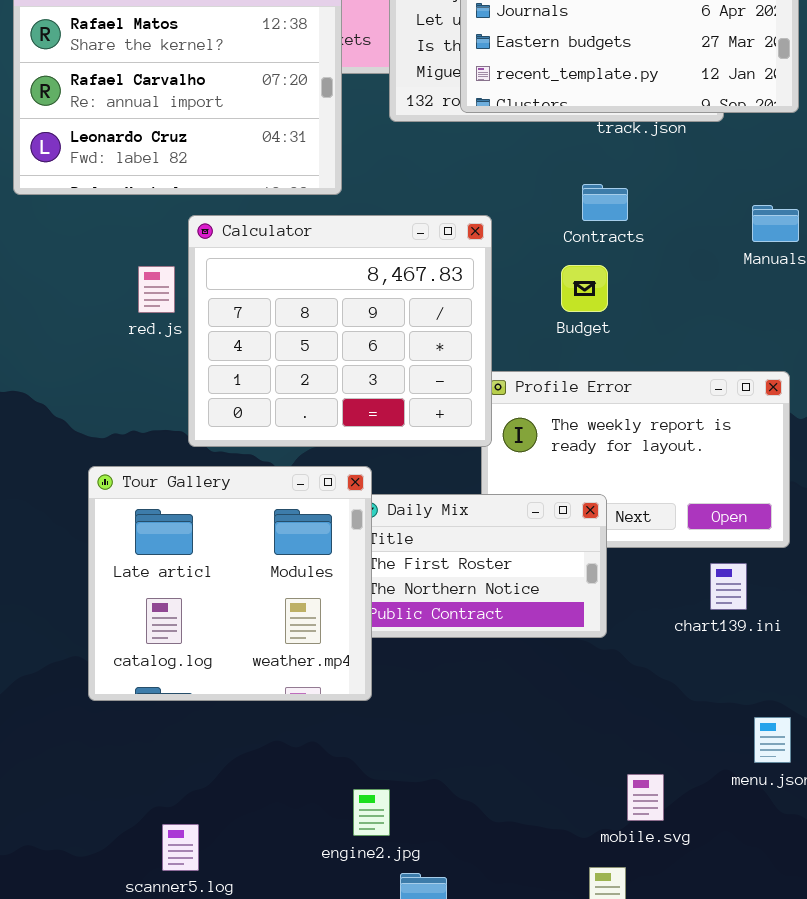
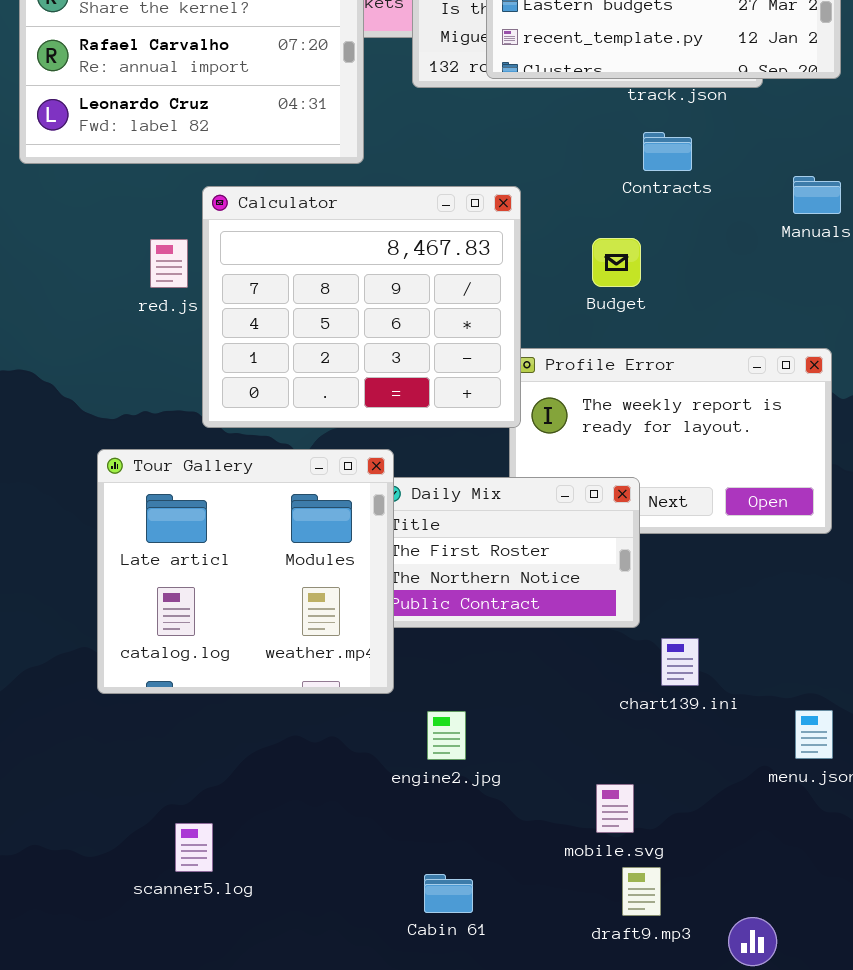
Contracts: [582,184,628,221] -> [643,132,692,171], moved
chart139.ini: [710,563,747,610] -> [661,638,699,686], moved
mobile.svg: [627,774,664,821] -> [596,784,634,833], moved
engine2.jpg: [353,789,390,836] -> [427,711,466,760], moved

